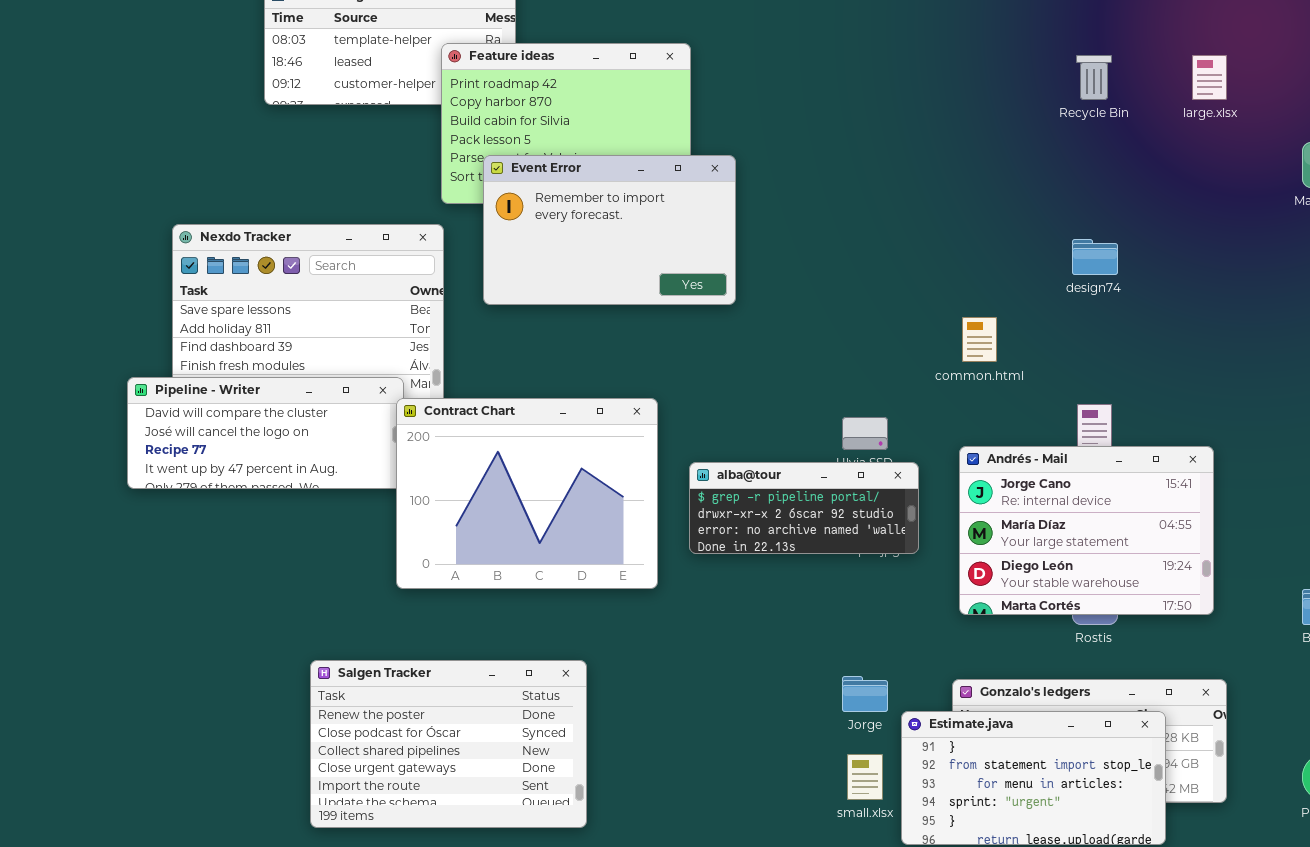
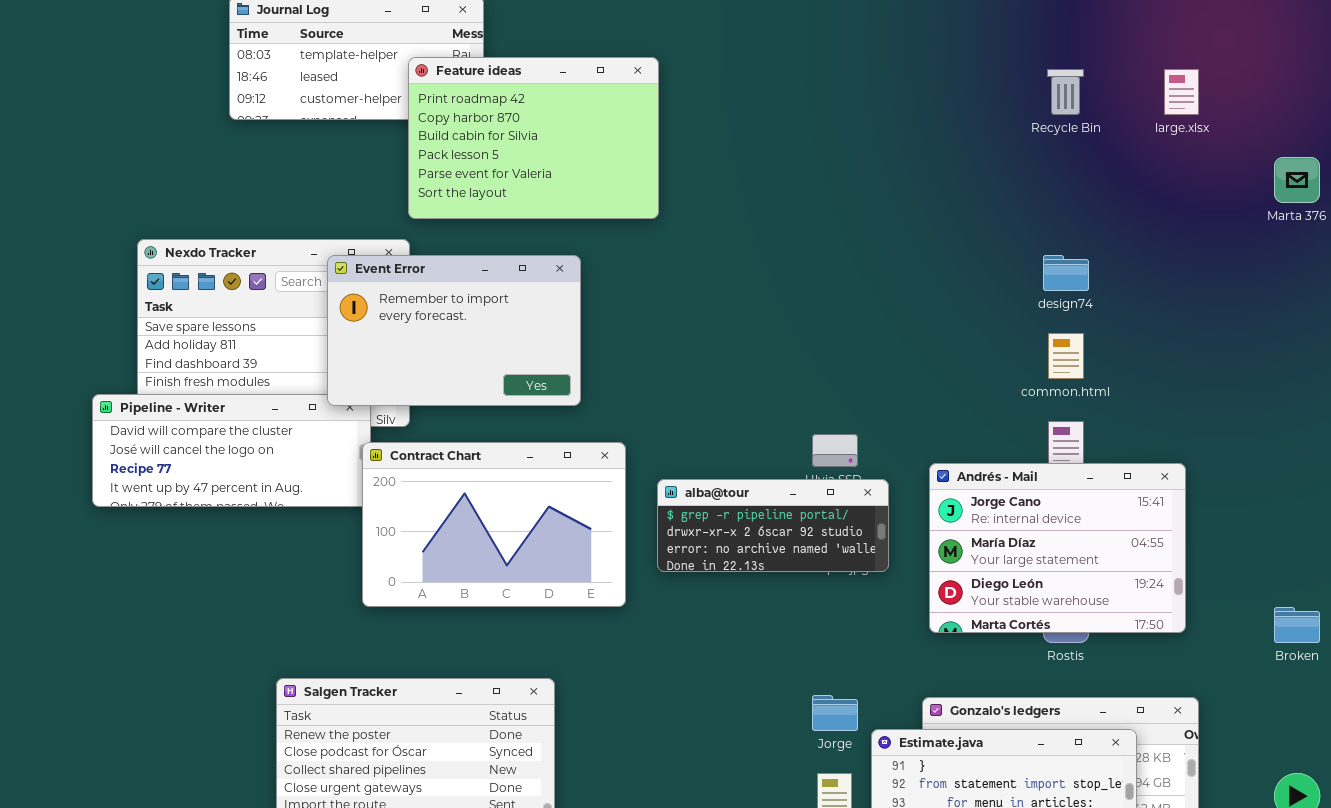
Event Error: [483,155,736,305] -> [327,255,581,406], moved
common.html: [962,317,997,362] -> [1048,333,1084,379], moved
Contract Chart: [396,398,658,589] -> [362,442,626,607], resized

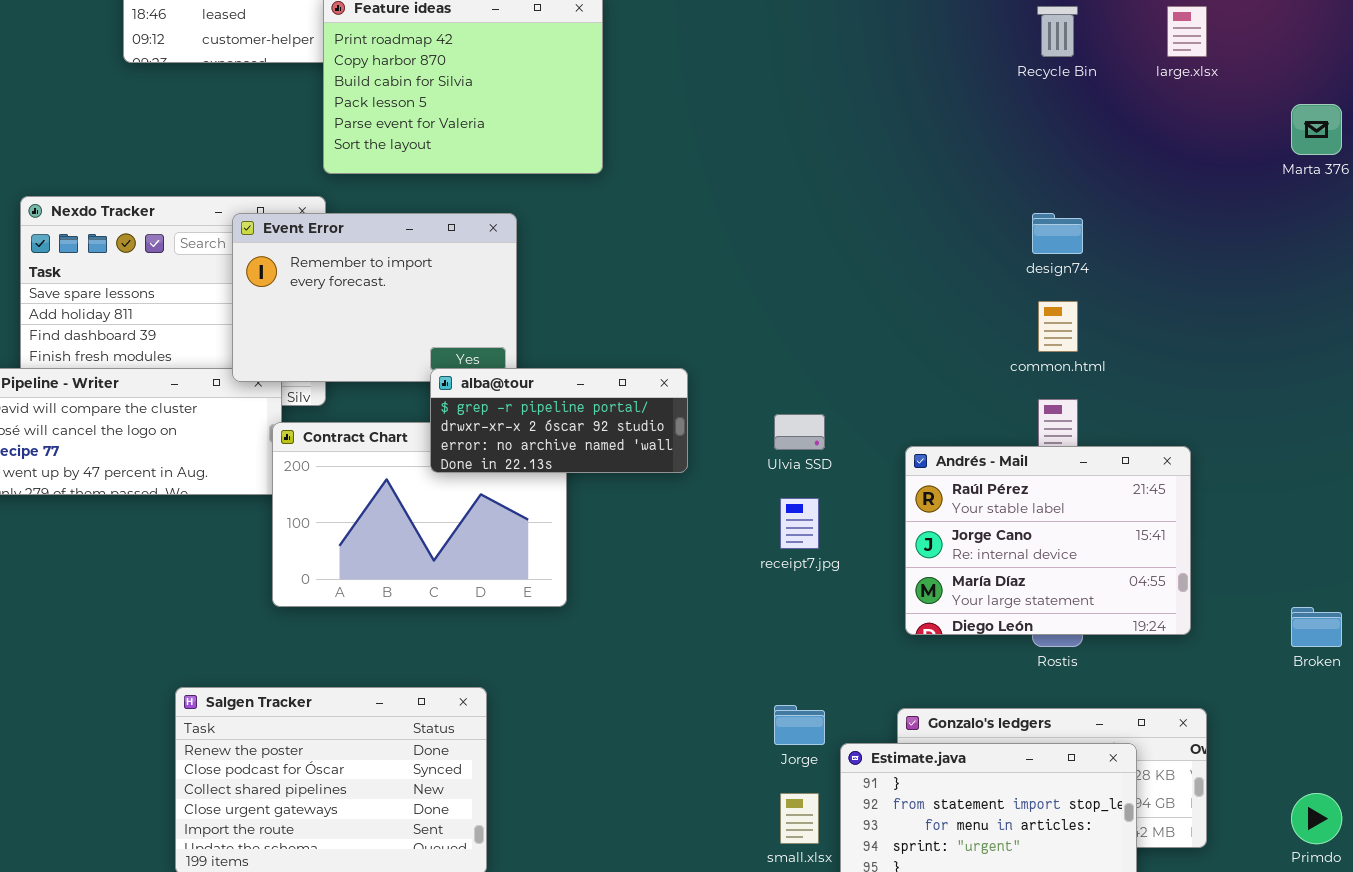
Andrés - Mail: [929,463,1186,633] -> [905,446,1191,635], scrolled up 1 row
alba@tour: [657,479,889,572] -> [430,368,688,473], moved

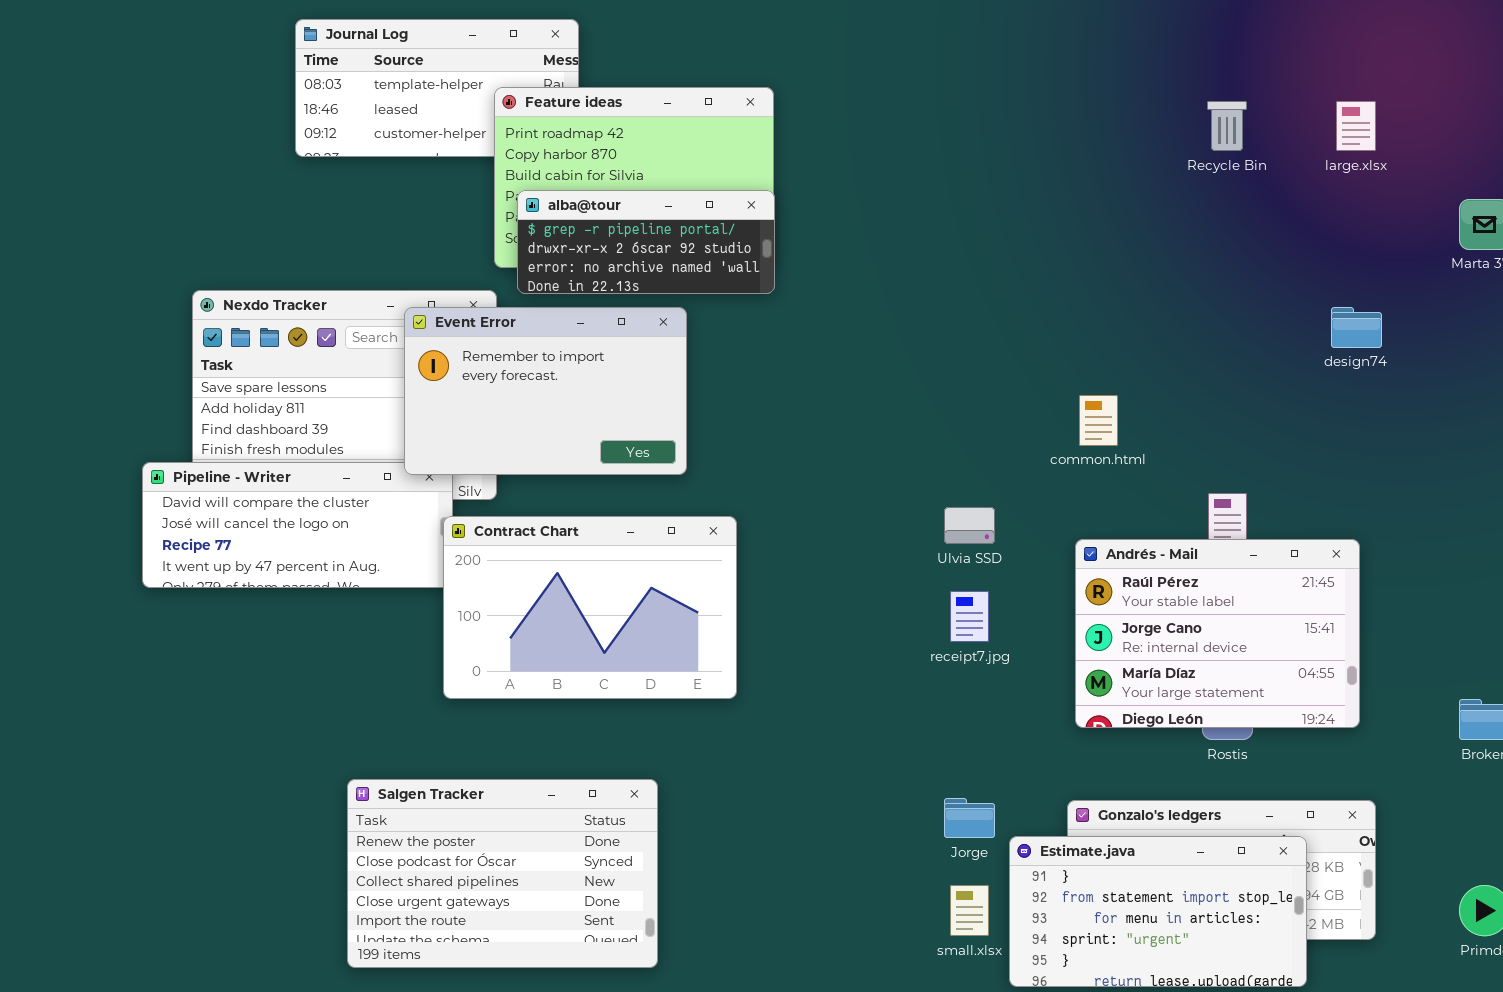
design74: [1032,213,1083,254] -> [1331,307,1382,348], moved
common.html: [1038,301,1078,352] -> [1079,395,1118,446], moved
alba@tour: [430,368,688,473] -> [517,190,775,294], moved

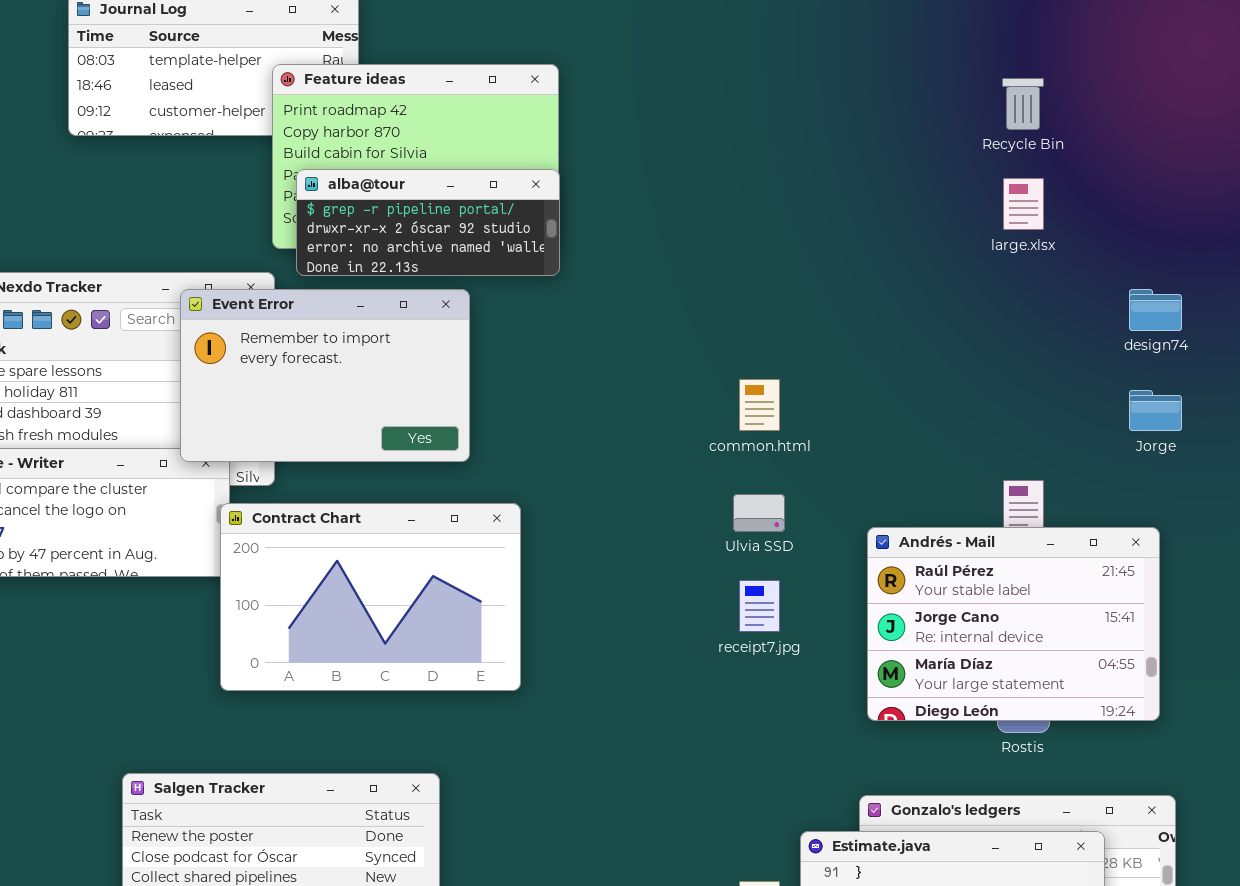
large.xlsx: [1336,101,1376,151] -> [1003,178,1044,230], moved
common.html: [1079,395,1118,446] -> [739,379,780,431], moved
Jorge: [944,798,995,838] -> [1129,390,1182,431], moved

